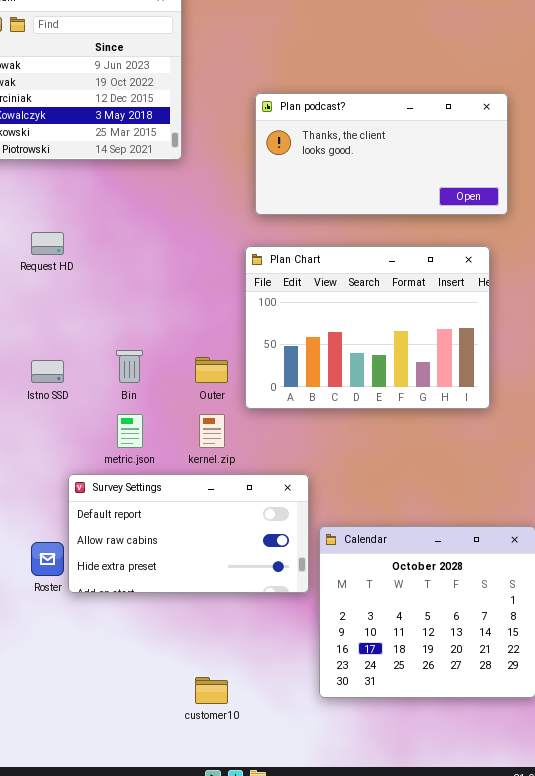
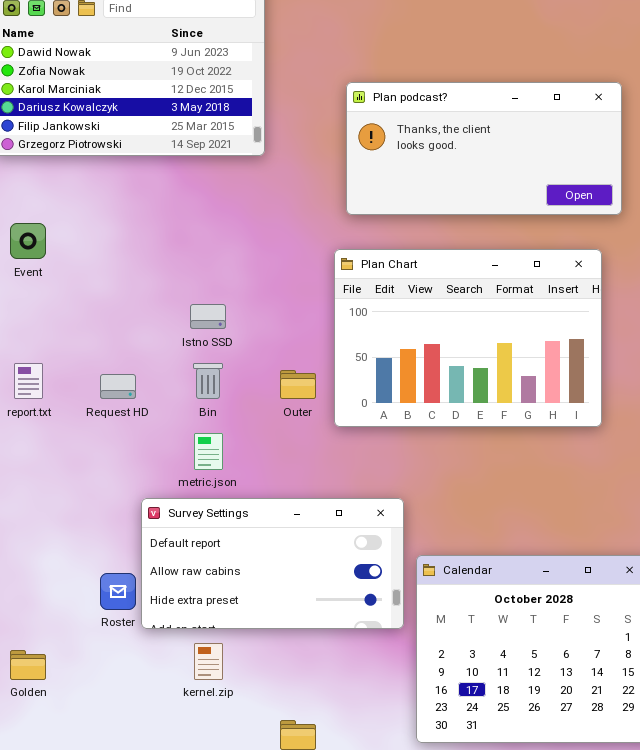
Request HD: [31,232,64,255] -> [100,374,136,399], moved
Istno SSD: [31,360,64,383] -> [190,304,226,329], moved
kernel.zip: [199,414,225,448] -> [194,643,223,680], moved

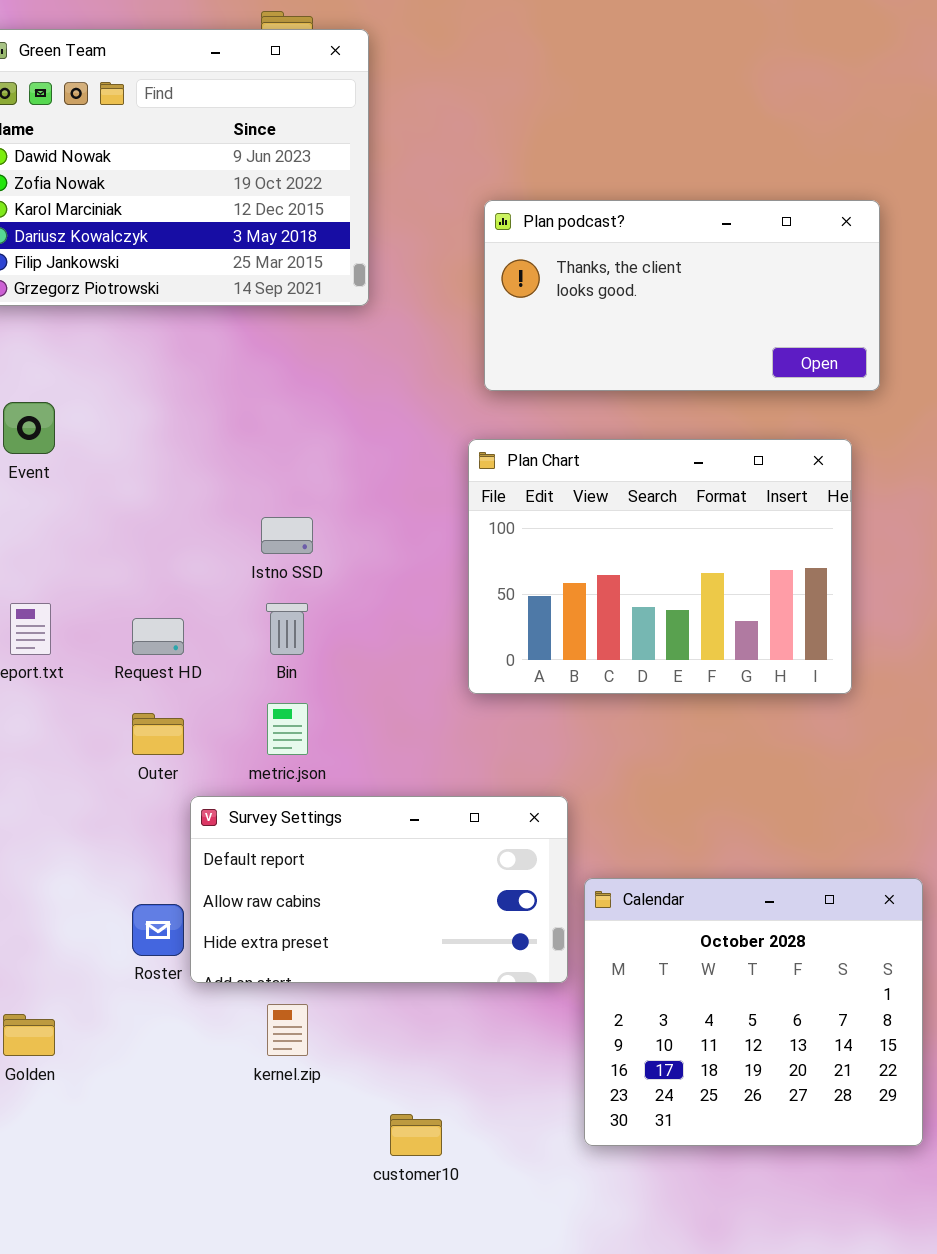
Outer: [280,370,316,399] -> [132,713,184,755], moved

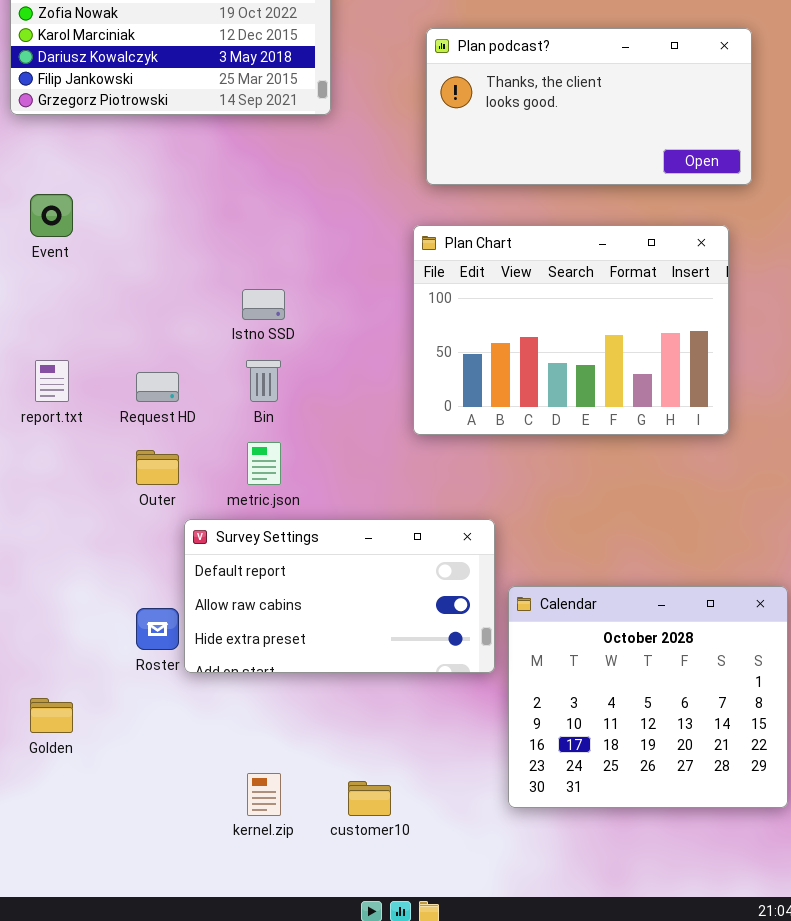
kernel.zip: [267,1004,308,1056] -> [247,773,281,816], moved

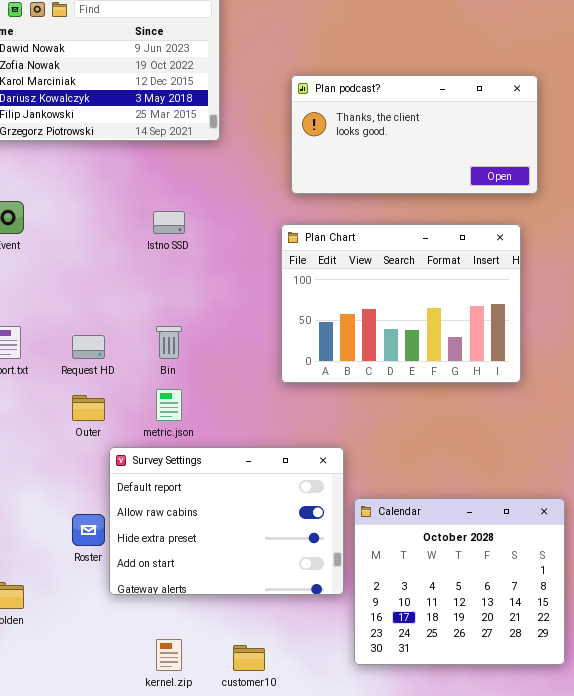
Istno SSD: [242,289,285,320] -> [153,211,185,234], moved
Survey Settings: [184,519,495,673] -> [109,447,344,595], resized

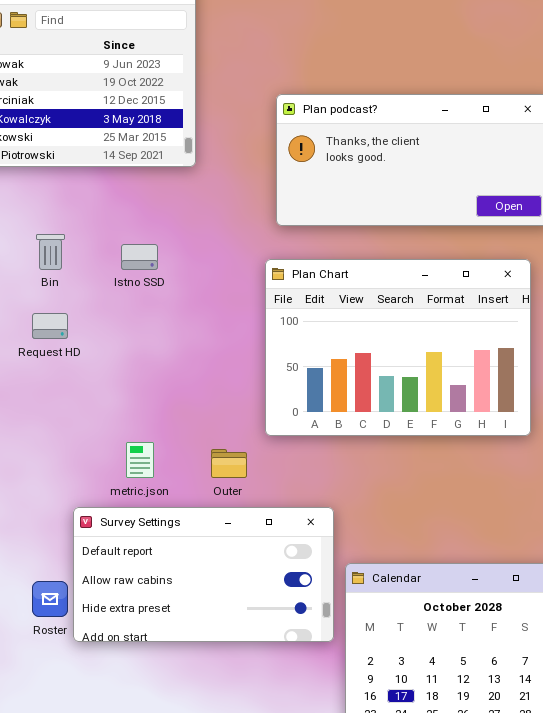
Bin: [156,326,182,359] -> [36,234,65,270], moved
Request HD: [72,335,105,359] -> [32,313,68,339], moved
Outer: [72,395,105,421] -> [211,449,247,478], moved
Survey Settings: [109,447,344,595] -> [73,507,334,642], resized

